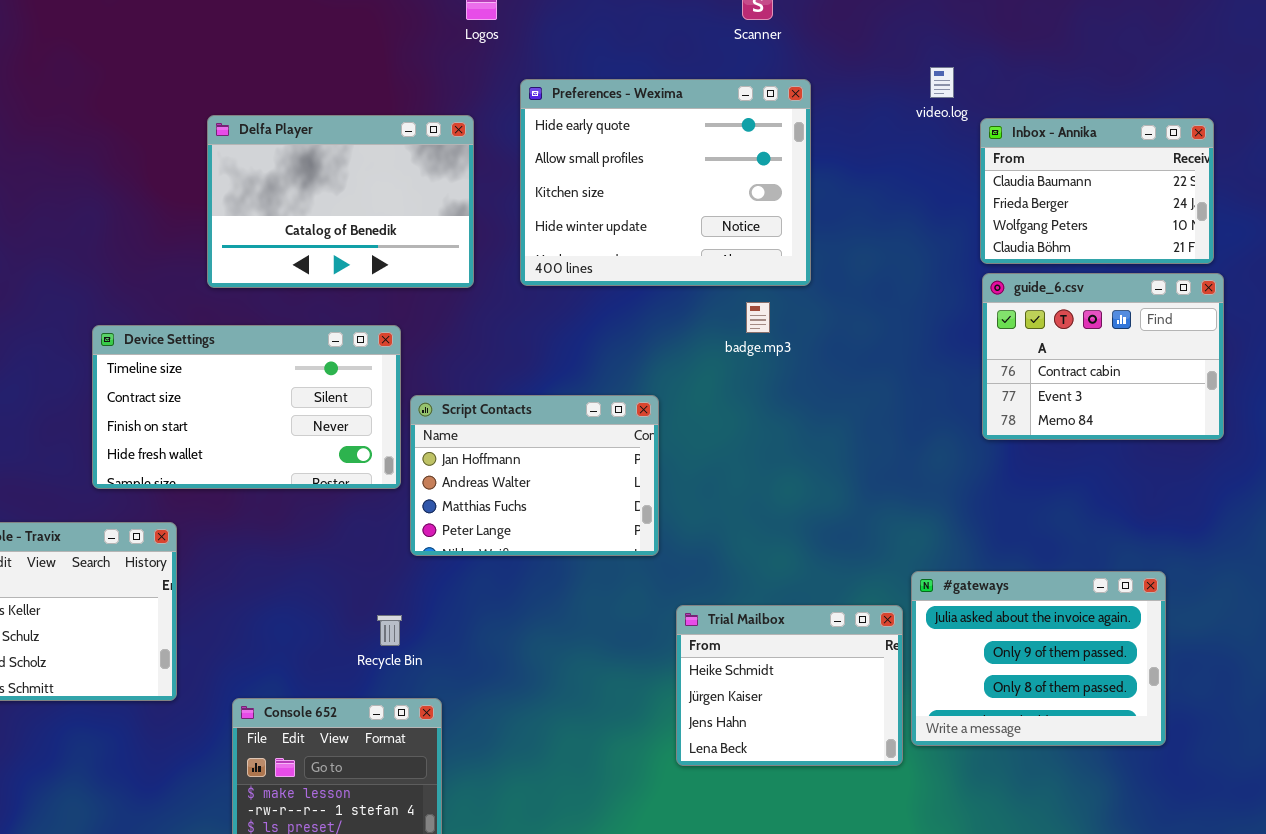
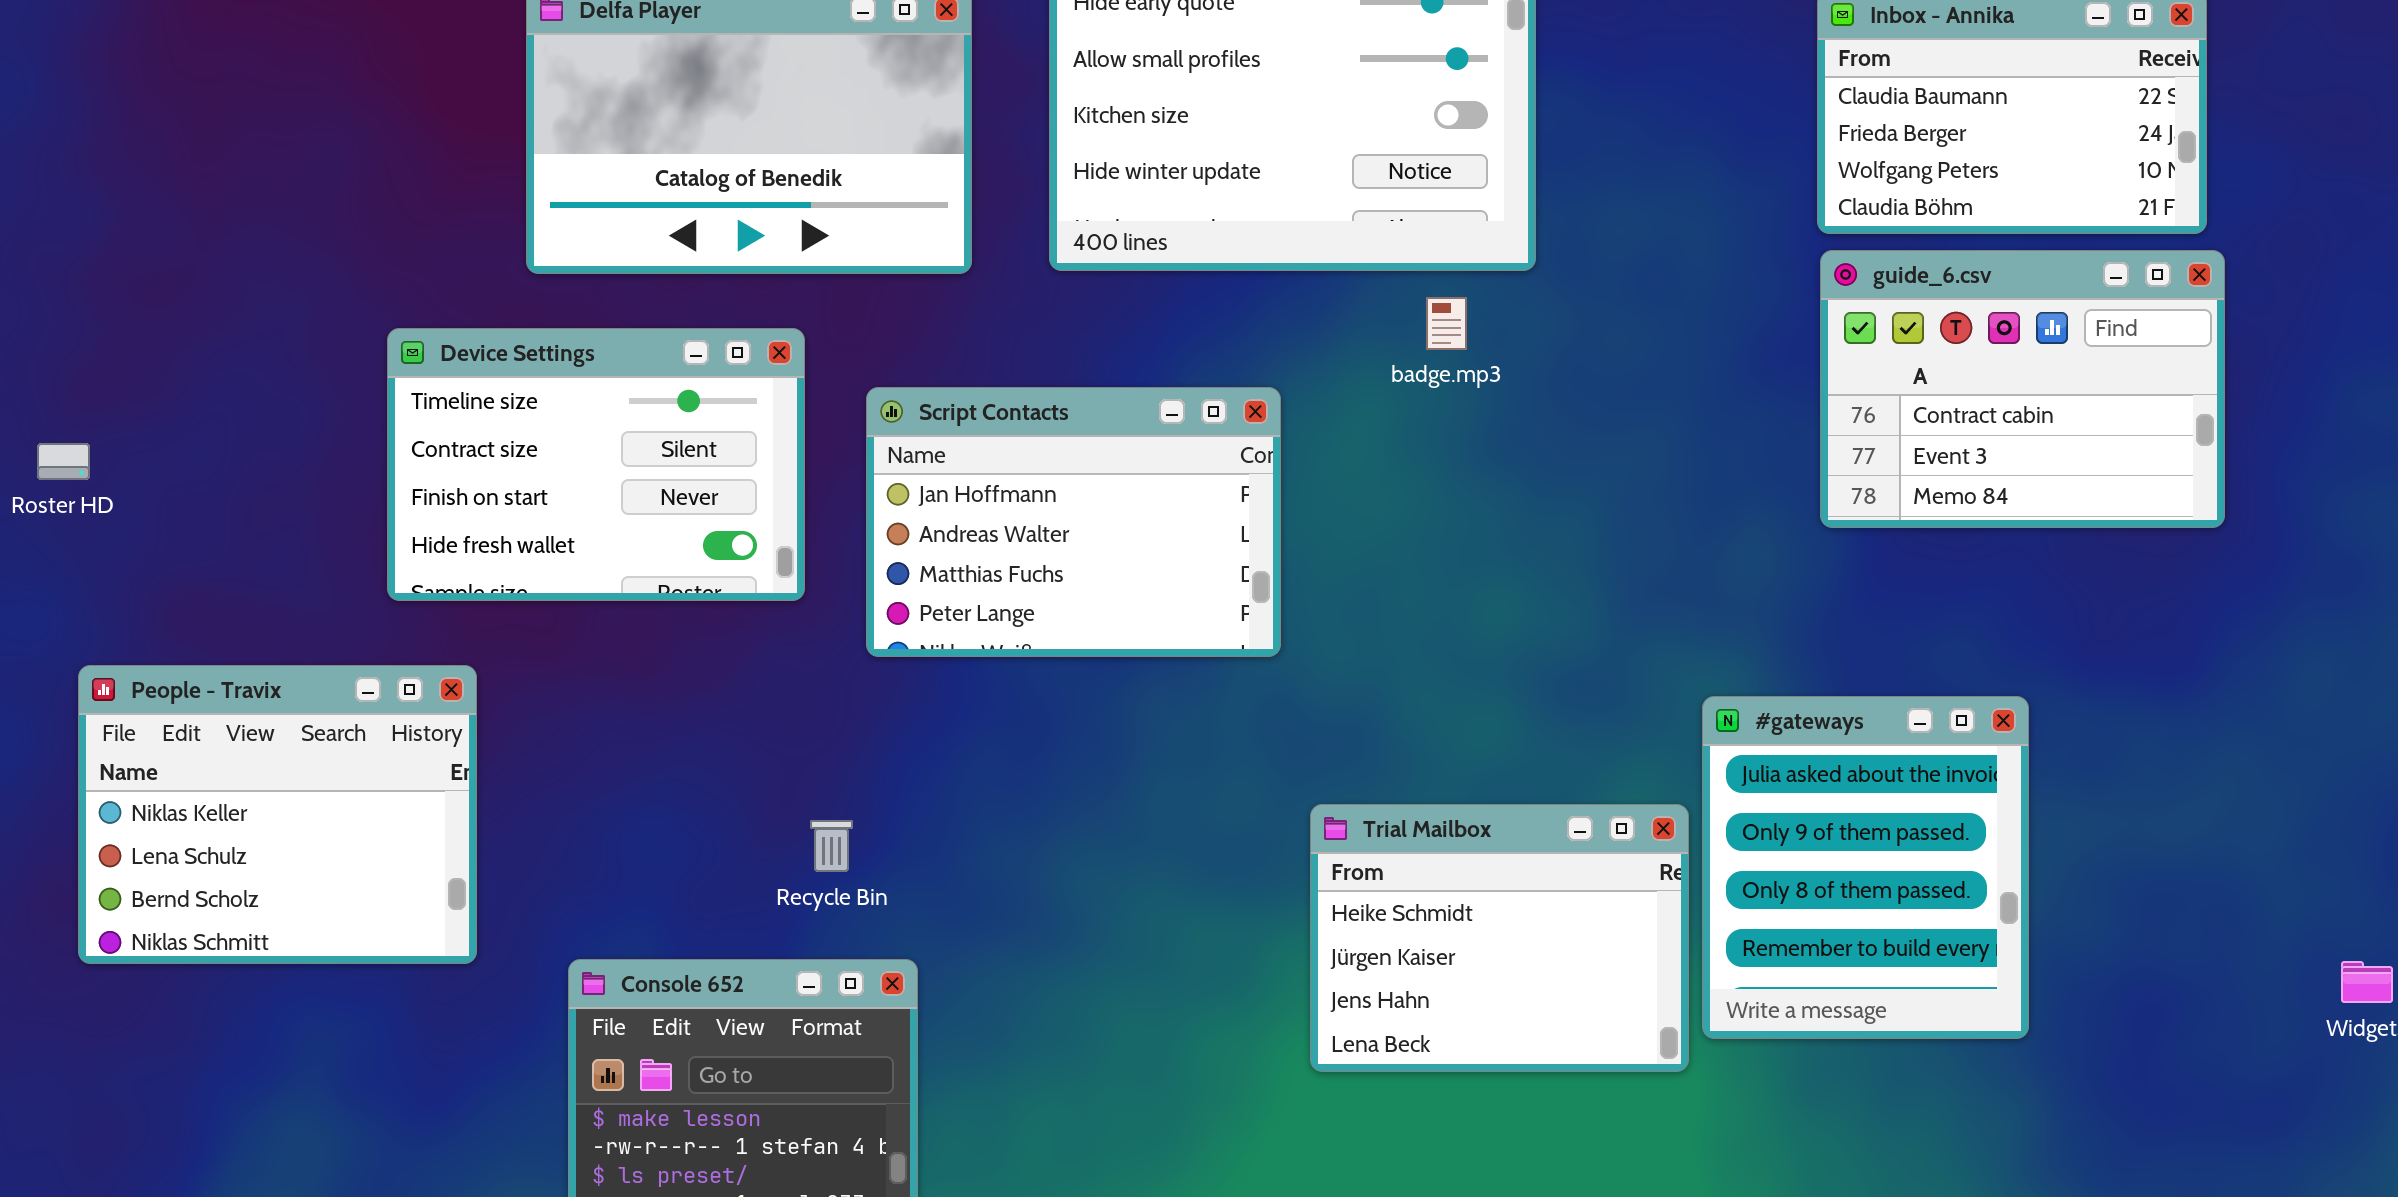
Device Settings: [92,325,401,489] -> [387,328,805,601], moved, resized
Script Contacts: [410,395,659,556] -> [866,387,1281,657], moved
#gateways: [911,571,1166,746] -> [1702,696,2029,1039], resized

